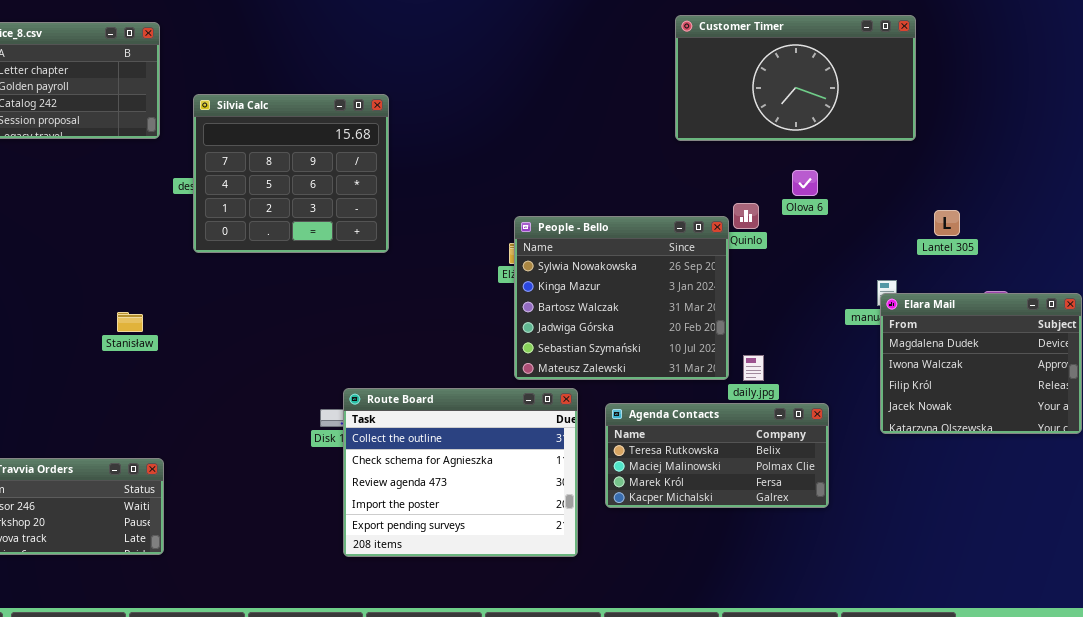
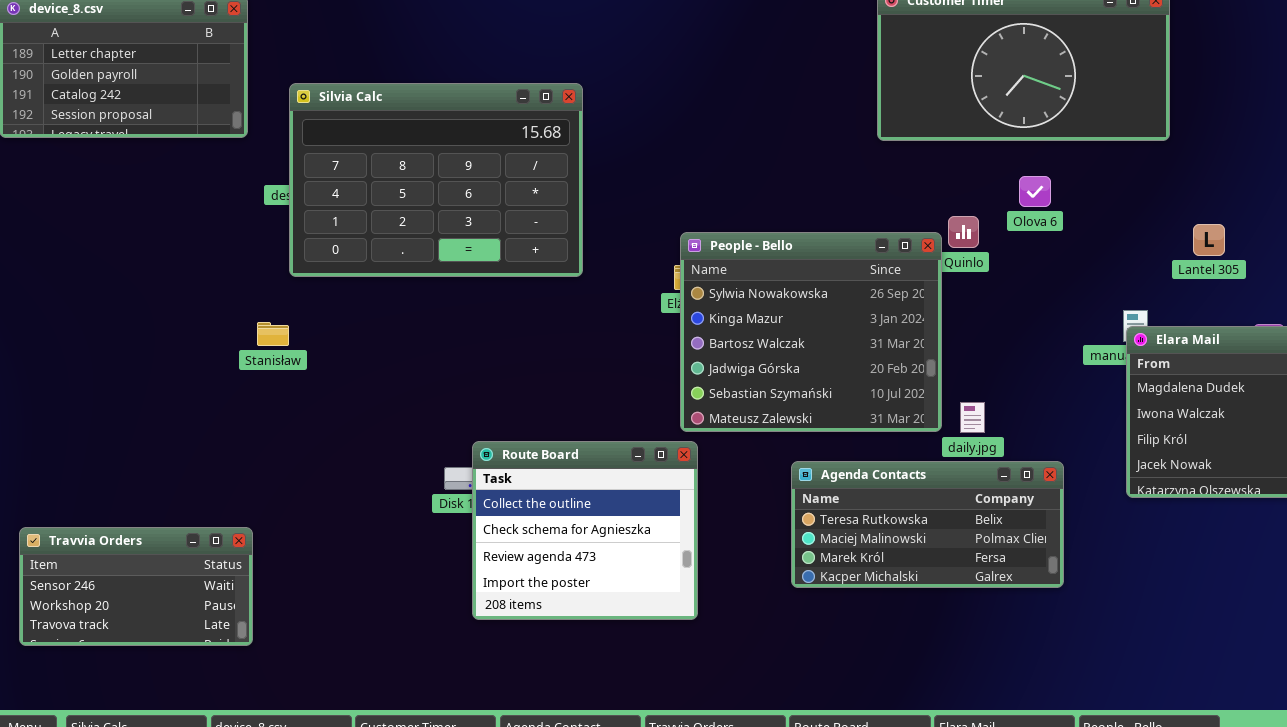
Silvia Calc: [193,94,389,253] -> [289,83,583,277], resized
Stanisław: [117,312,143,332] -> [257,322,289,346], moved
Route Board: [343,388,578,557] -> [472,441,698,620], resized

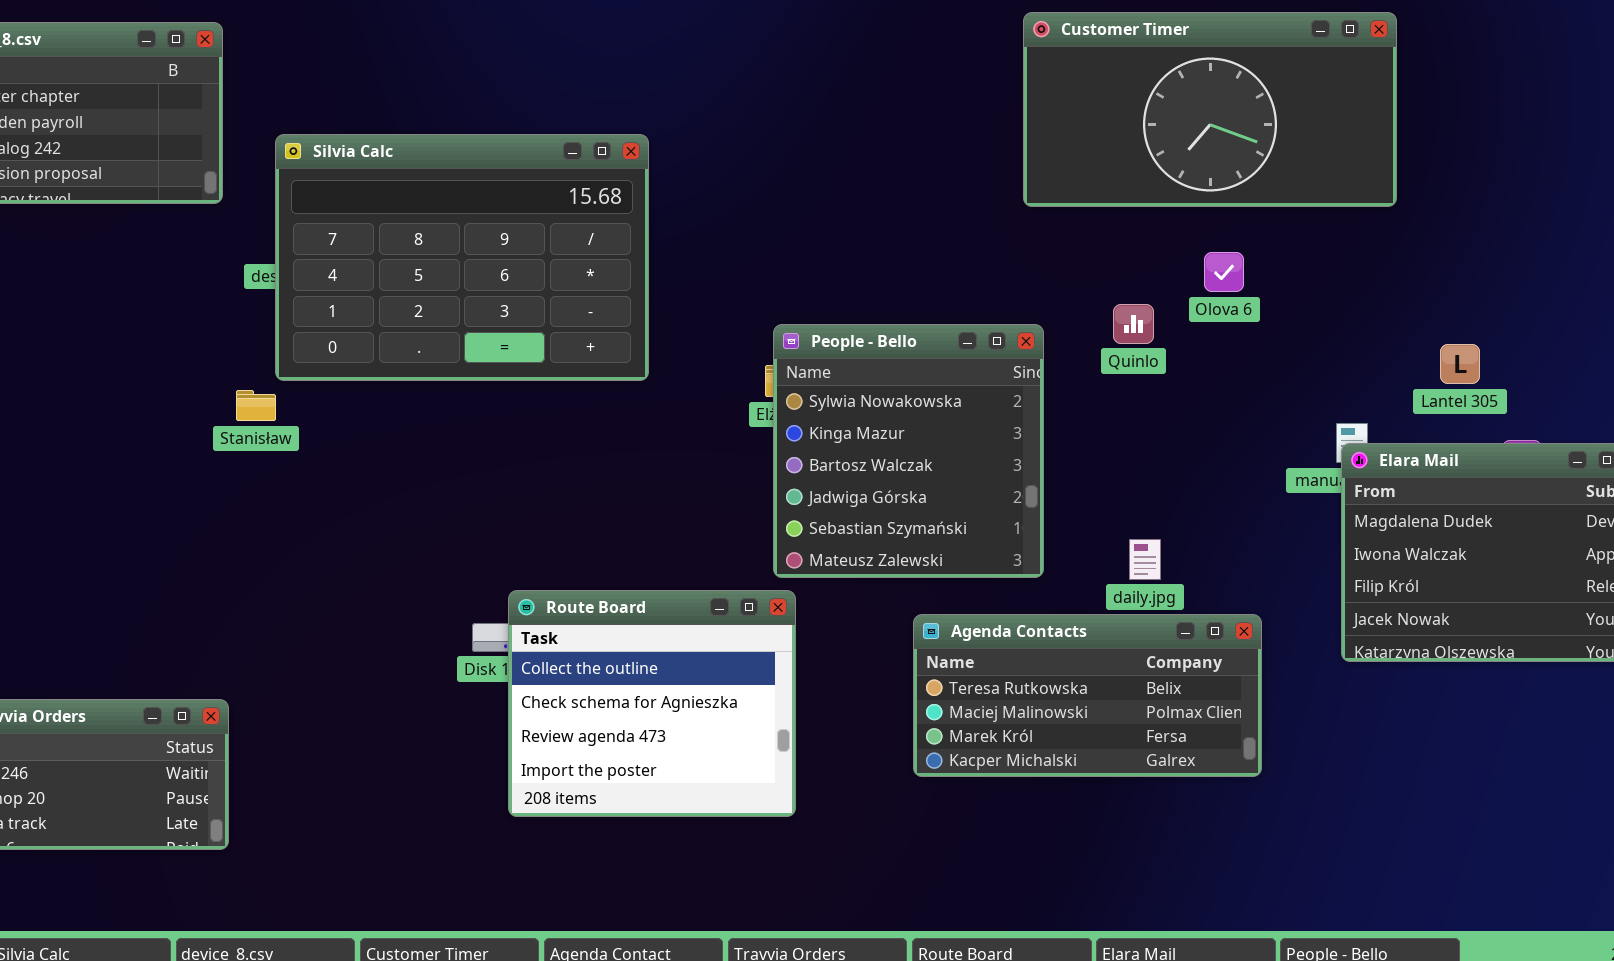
Lantel 305: [1193,224,1225,256] -> [1440,344,1480,384], moved
People - Bello: [680,232,942,432] -> [773,324,1044,578], resized
Stanisław: [257,322,289,346] -> [236,390,276,421], moved

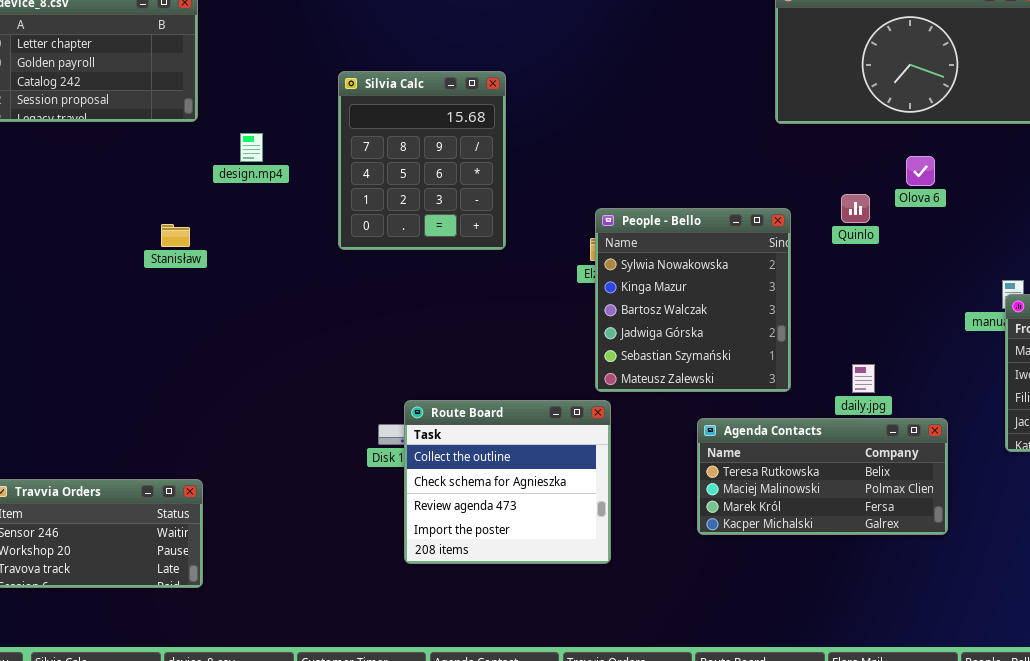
Silvia Calc: [275,134,649,381] -> [338,71,506,250], resized
Stanisław: [236,390,276,421] -> [161,224,190,247], moved

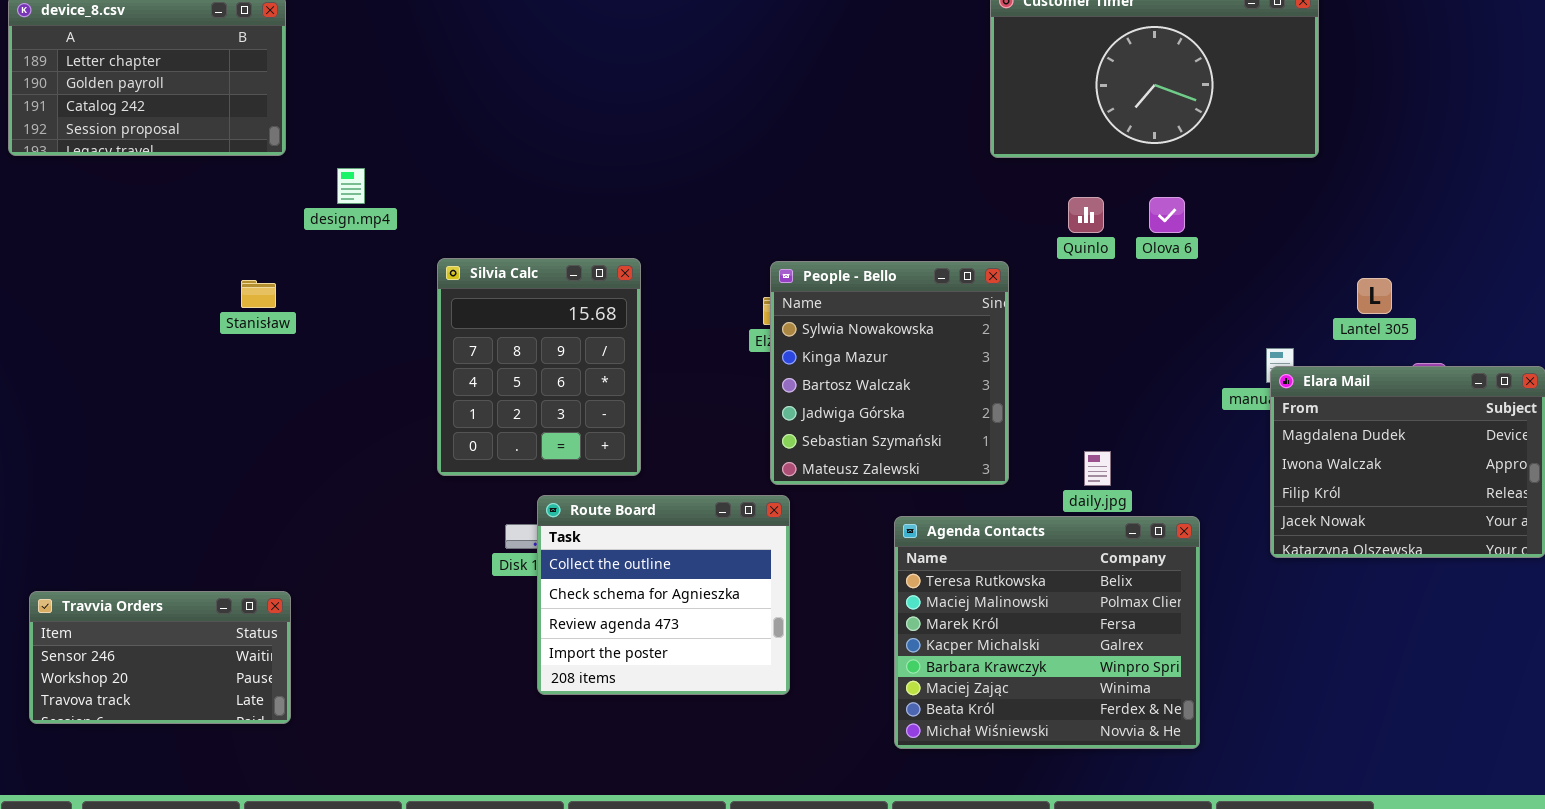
Silvia Calc: [338,71,506,250] -> [437,258,641,476], moved
Quinlo: [841,194,870,223] -> [1068,197,1104,233], moved
Agenda Contacts: [697,418,948,535] -> [894,516,1200,749], resized

